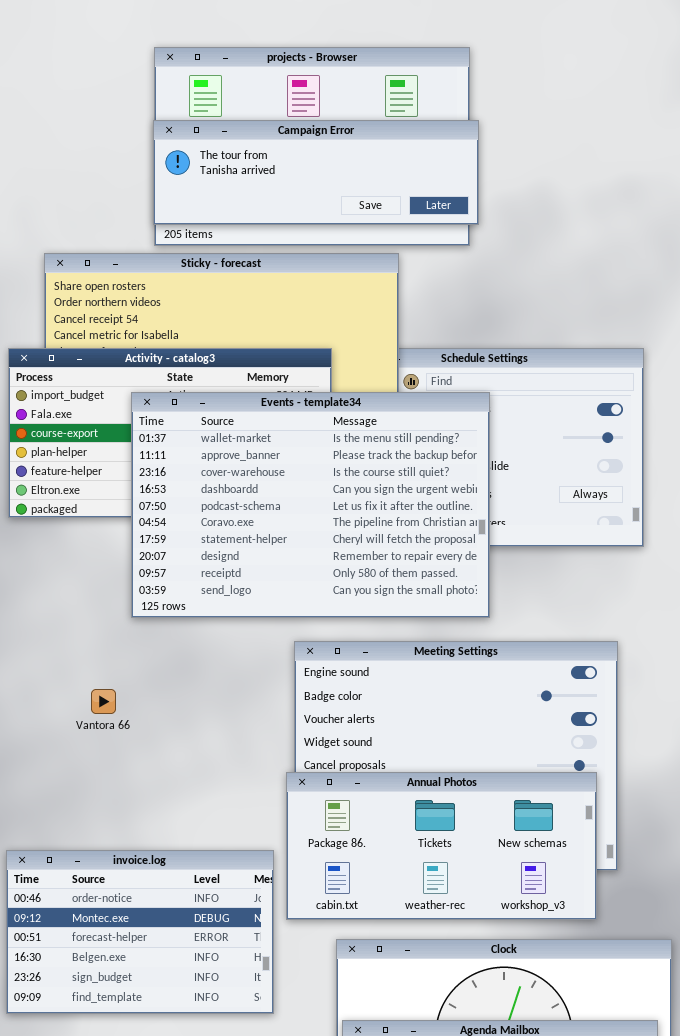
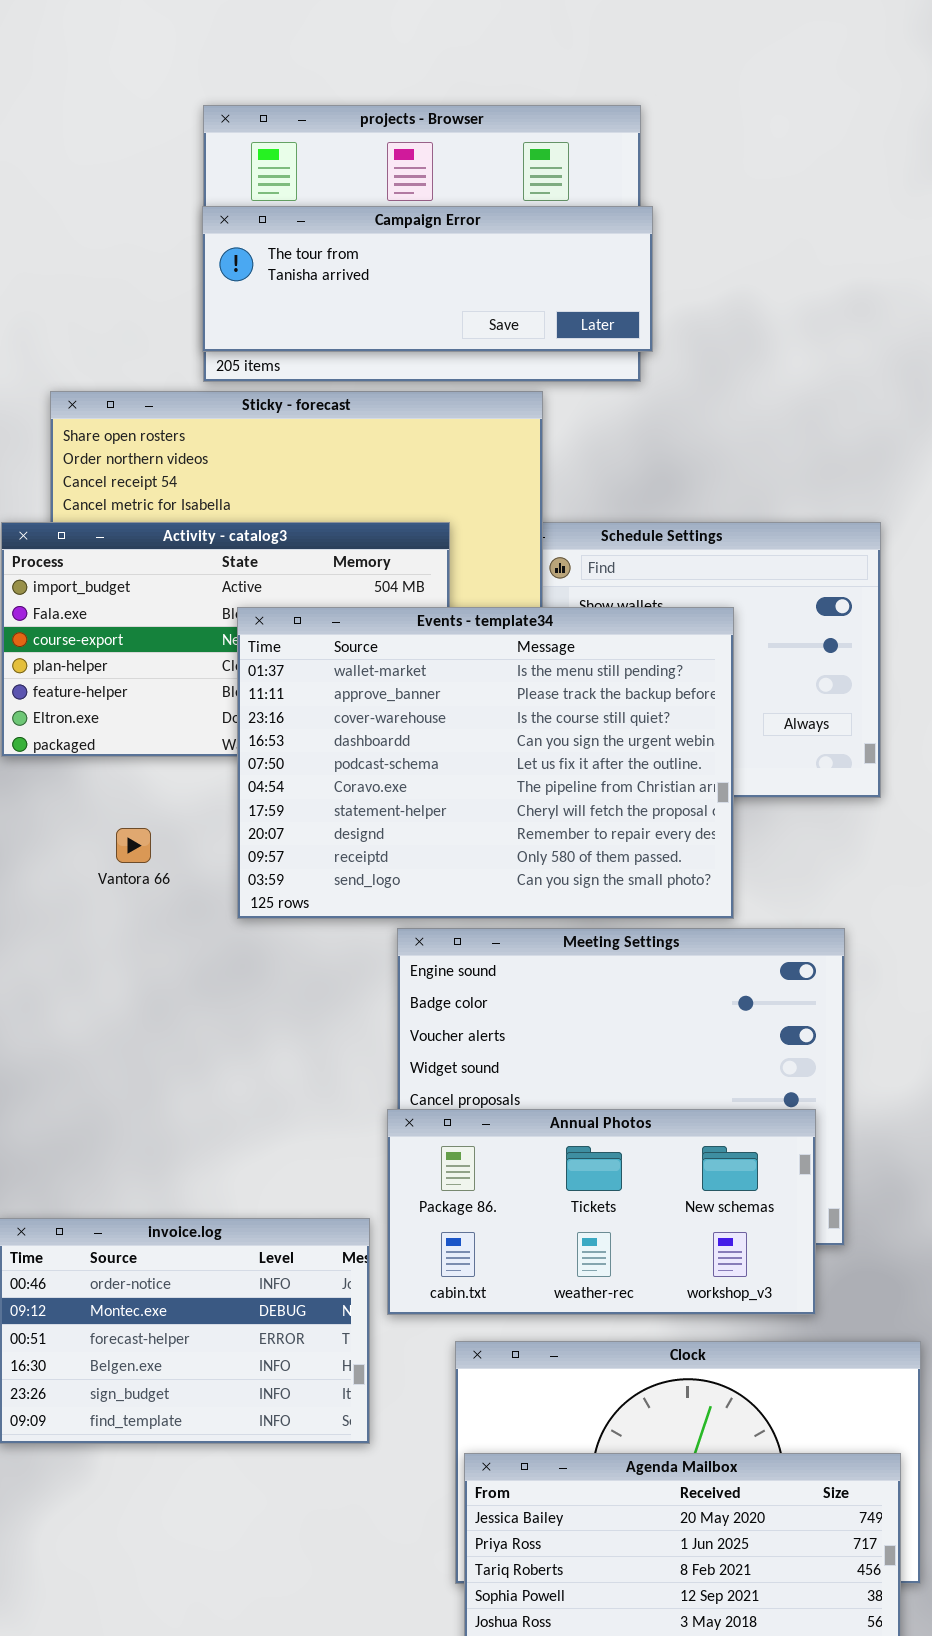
Events - template34: [131,392,490,618] -> [237,607,734,919], moved
Vantora 66: [91,689,116,714] -> [116,828,151,863], moved

